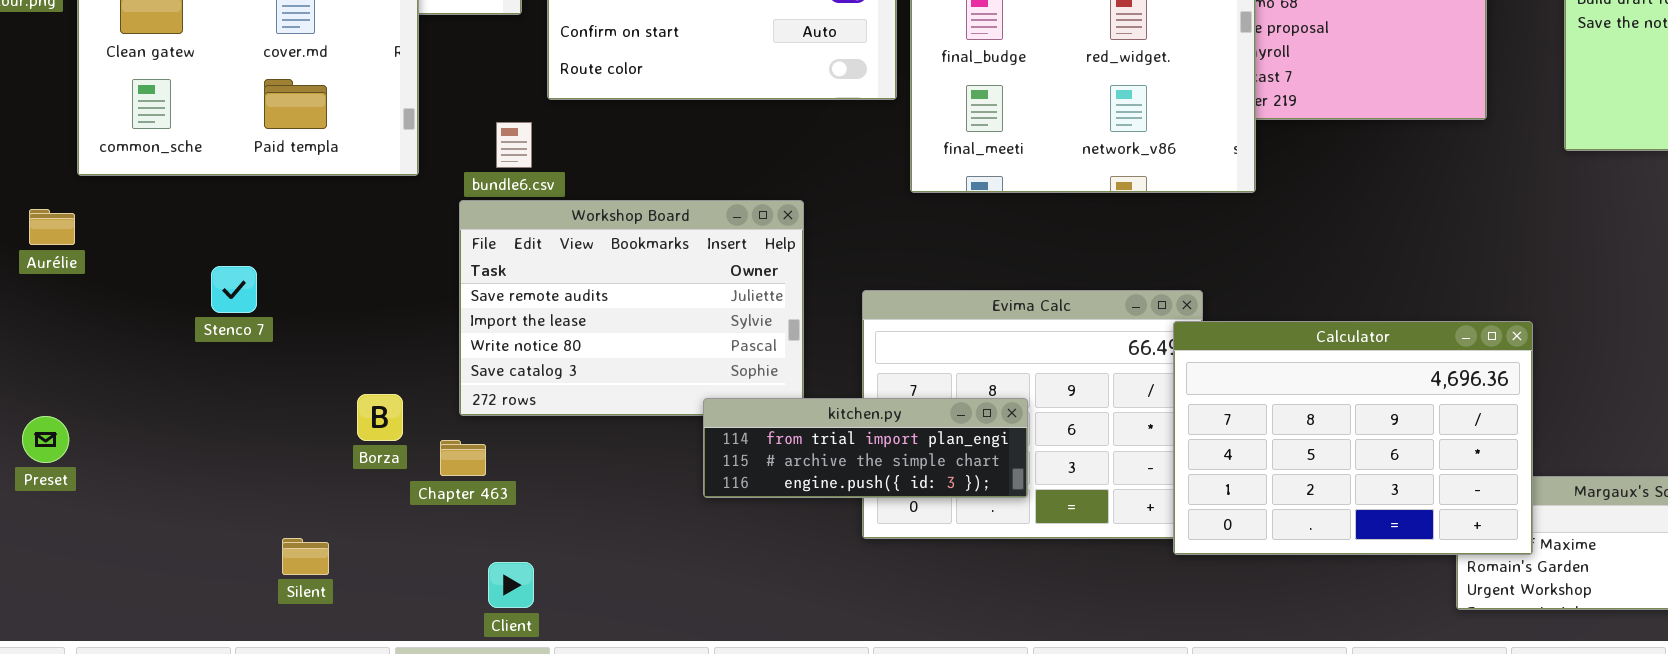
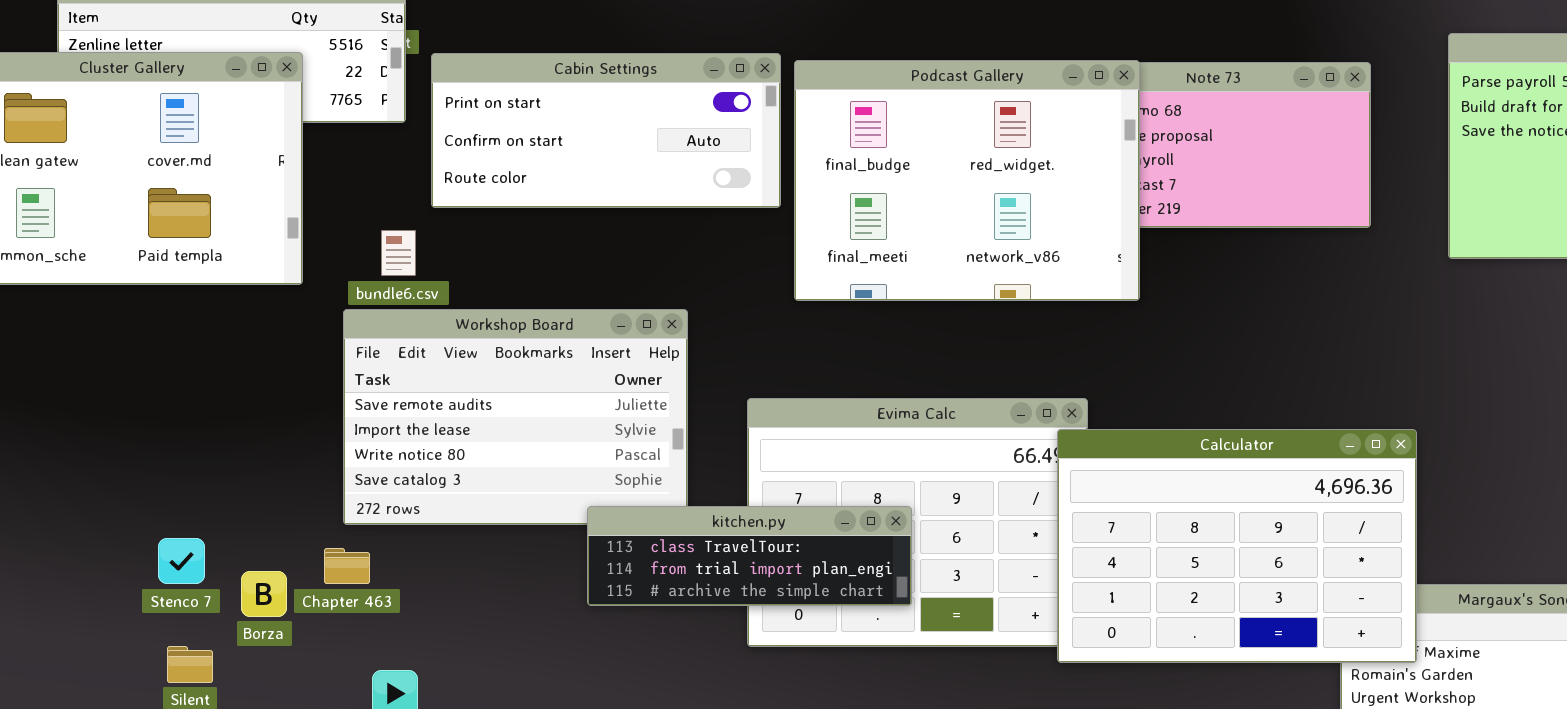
Stenco 7: [211,266,257,313] -> [158,538,205,584], moved
Borza: [357,394,403,441] -> [241,571,287,617], moved
kitchen.py: [703,398,1028,498] -> [587,506,912,606], scrolled up 1 row

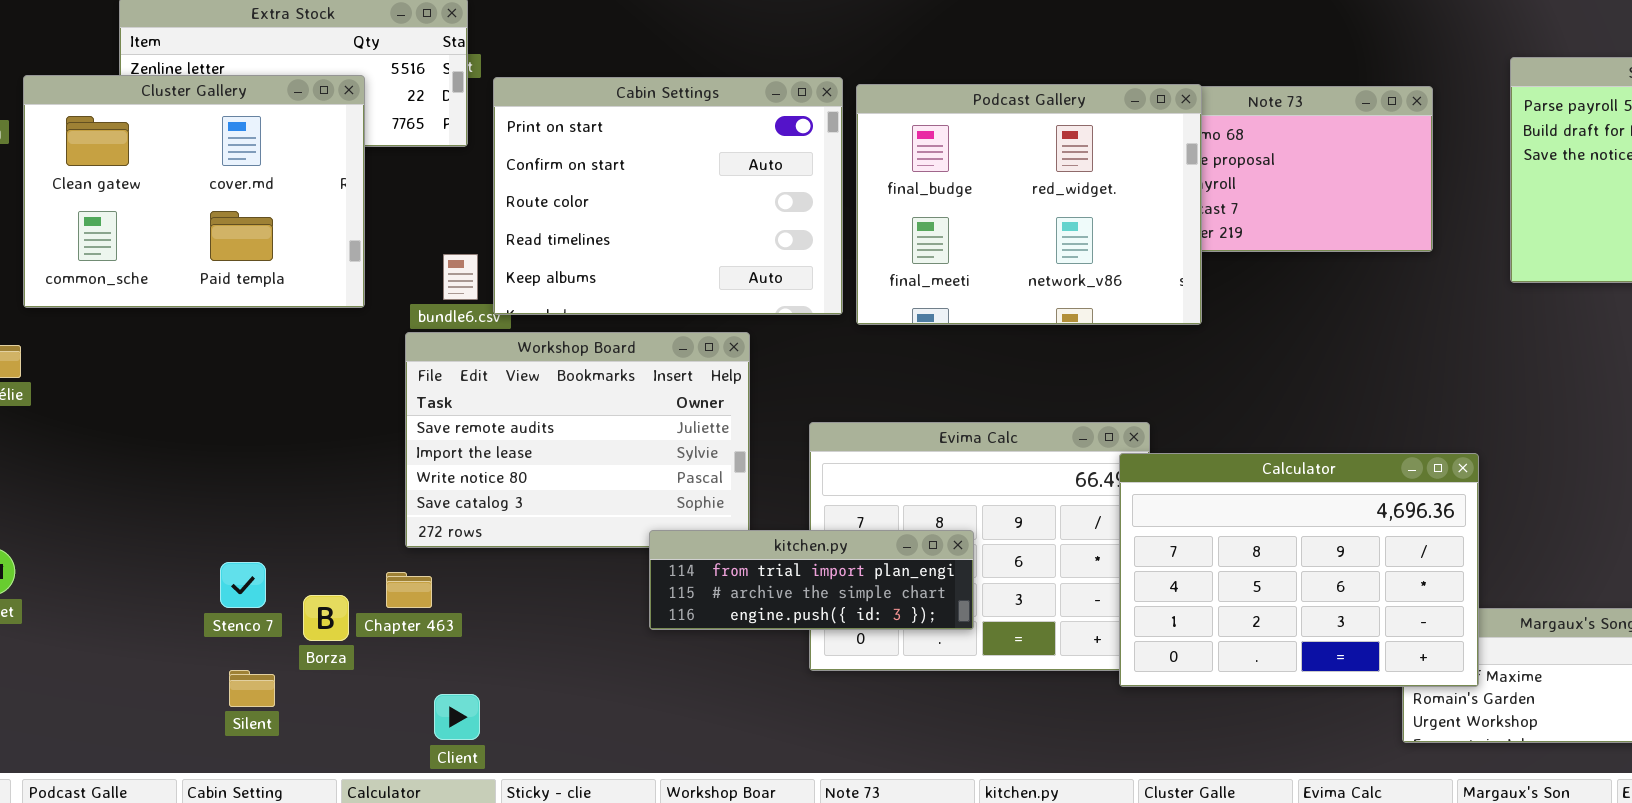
Cabin Settings: [431,53,781,208] -> [493,77,843,315], resized
kitchen.py: [587,506,912,606] -> [649,530,974,630], scrolled down 1 row

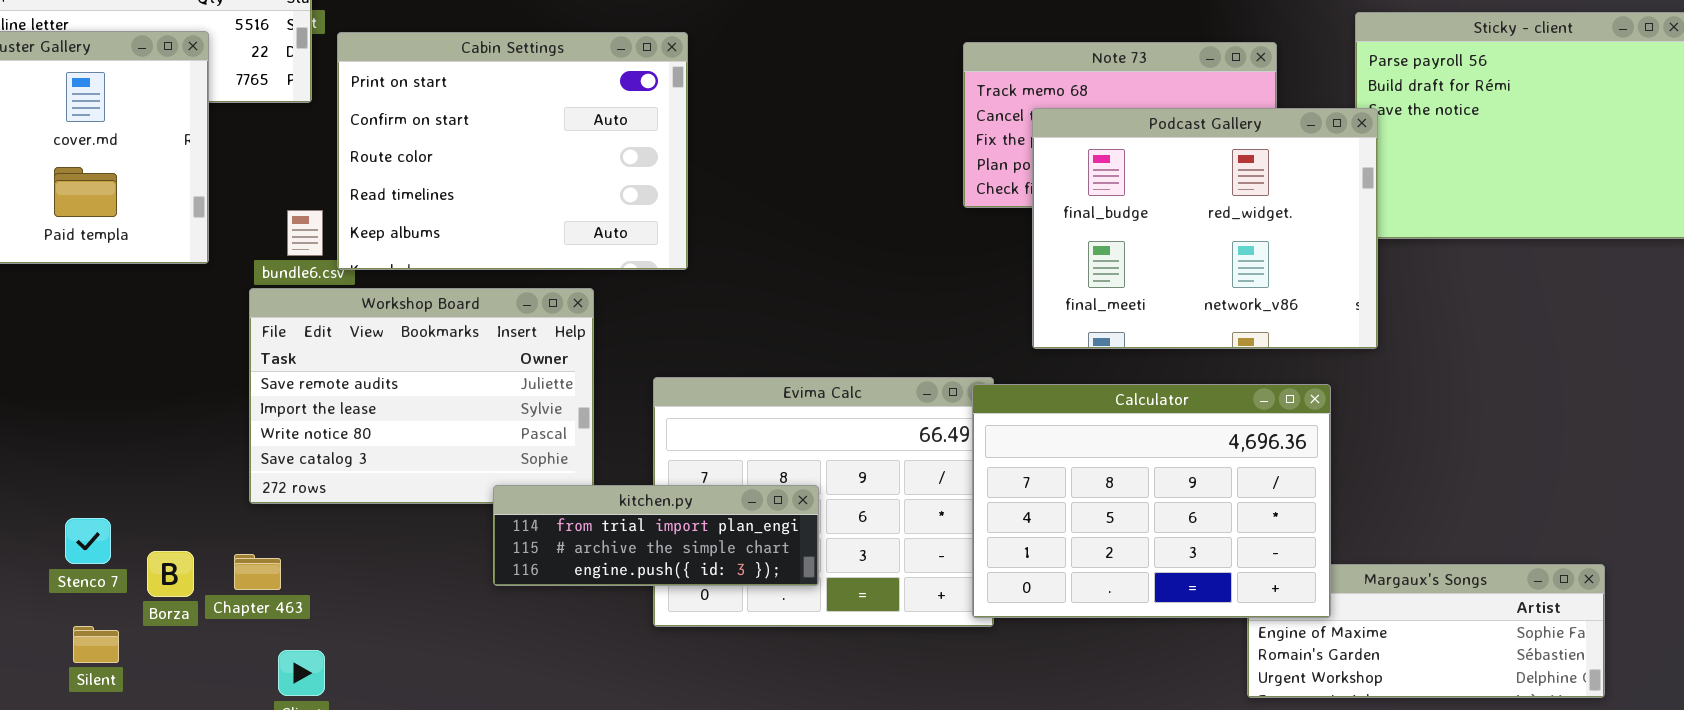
Podcast Gallery: [856,84,1202,325] -> [1032,108,1378,349], moved
Calculator: [1119,453,1479,687] -> [972,384,1331,618], moved
Chapter 463: [386,572,432,608] -> [234,554,281,590], moved

